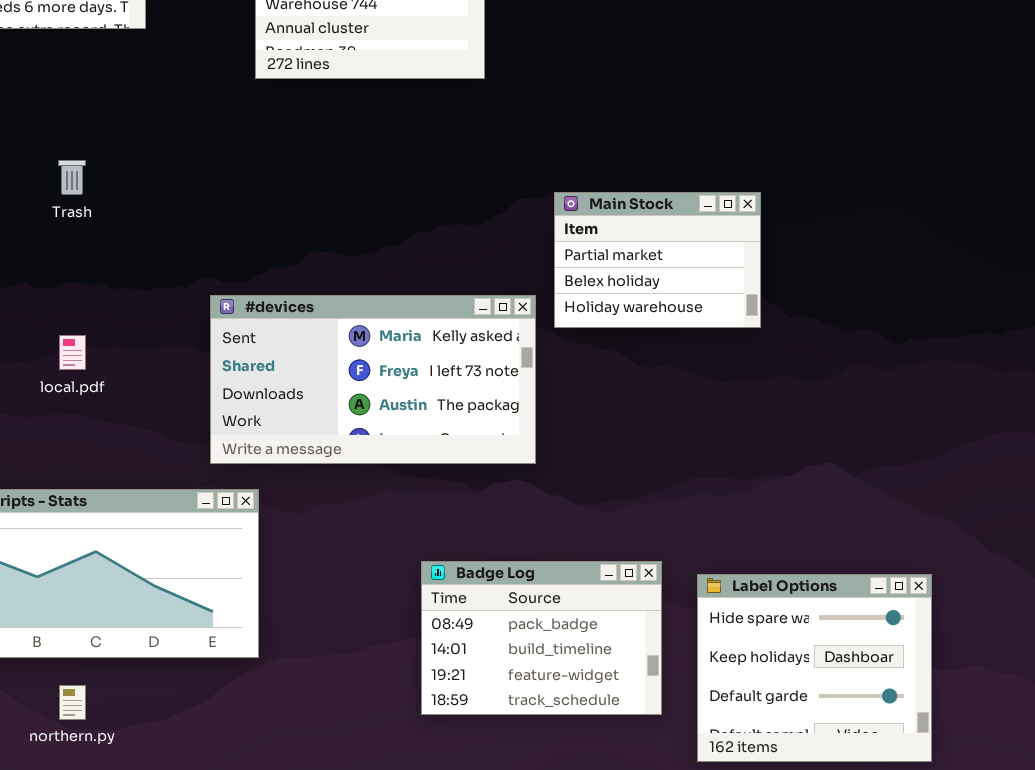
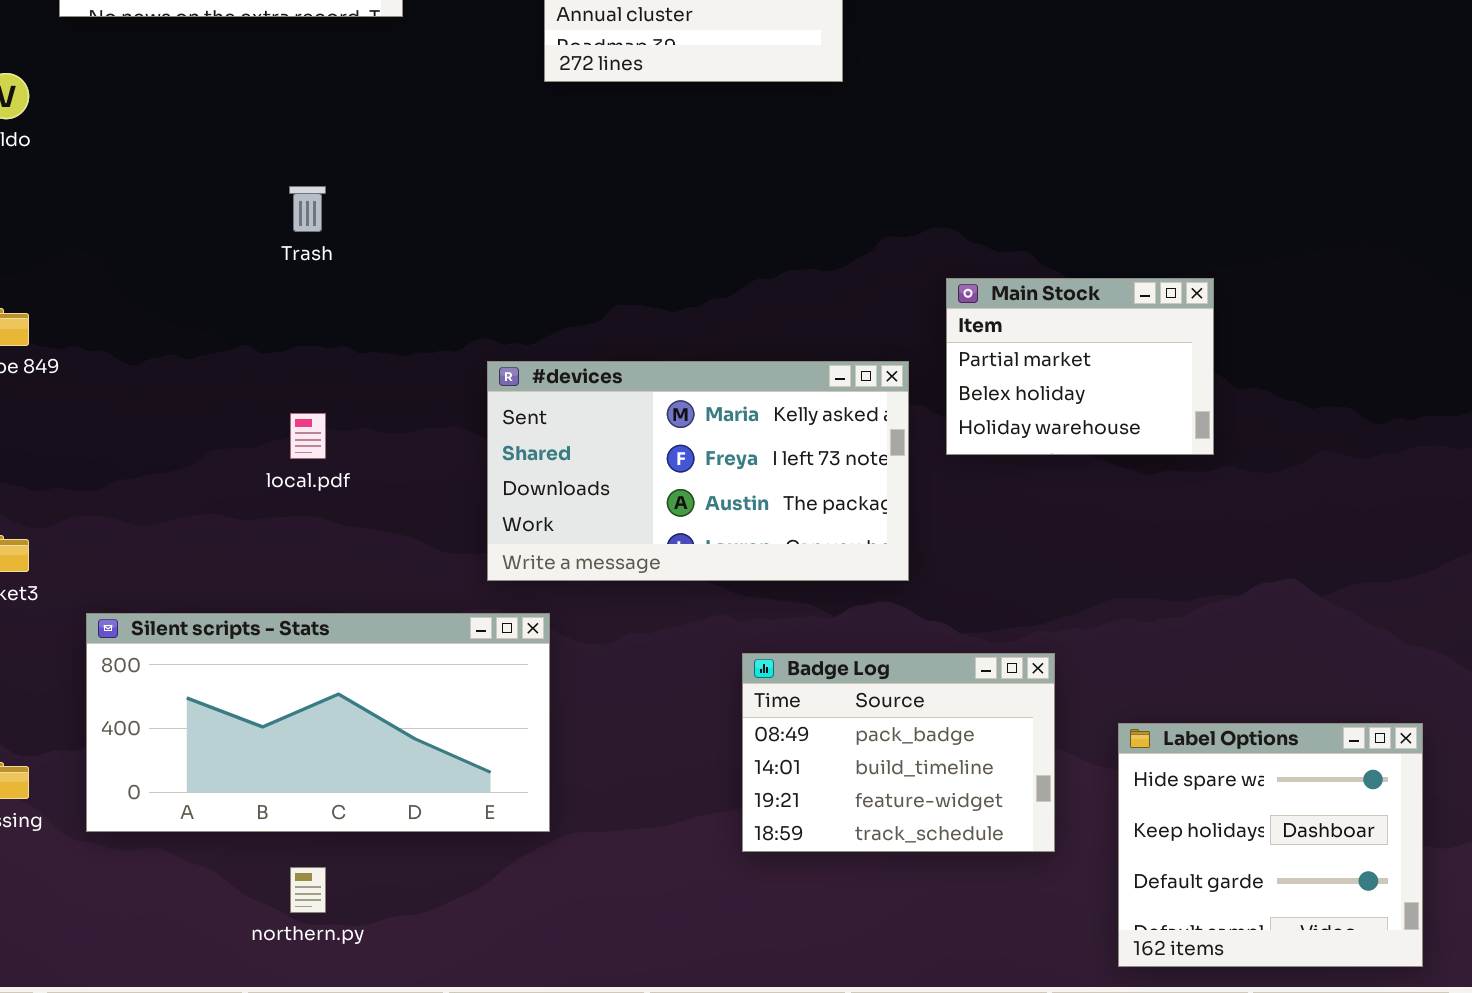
Main Stock: [554,192,761,328] -> [946,278,1214,455], moved
Badge Log: [421,561,662,715] -> [742,653,1055,852], moved

